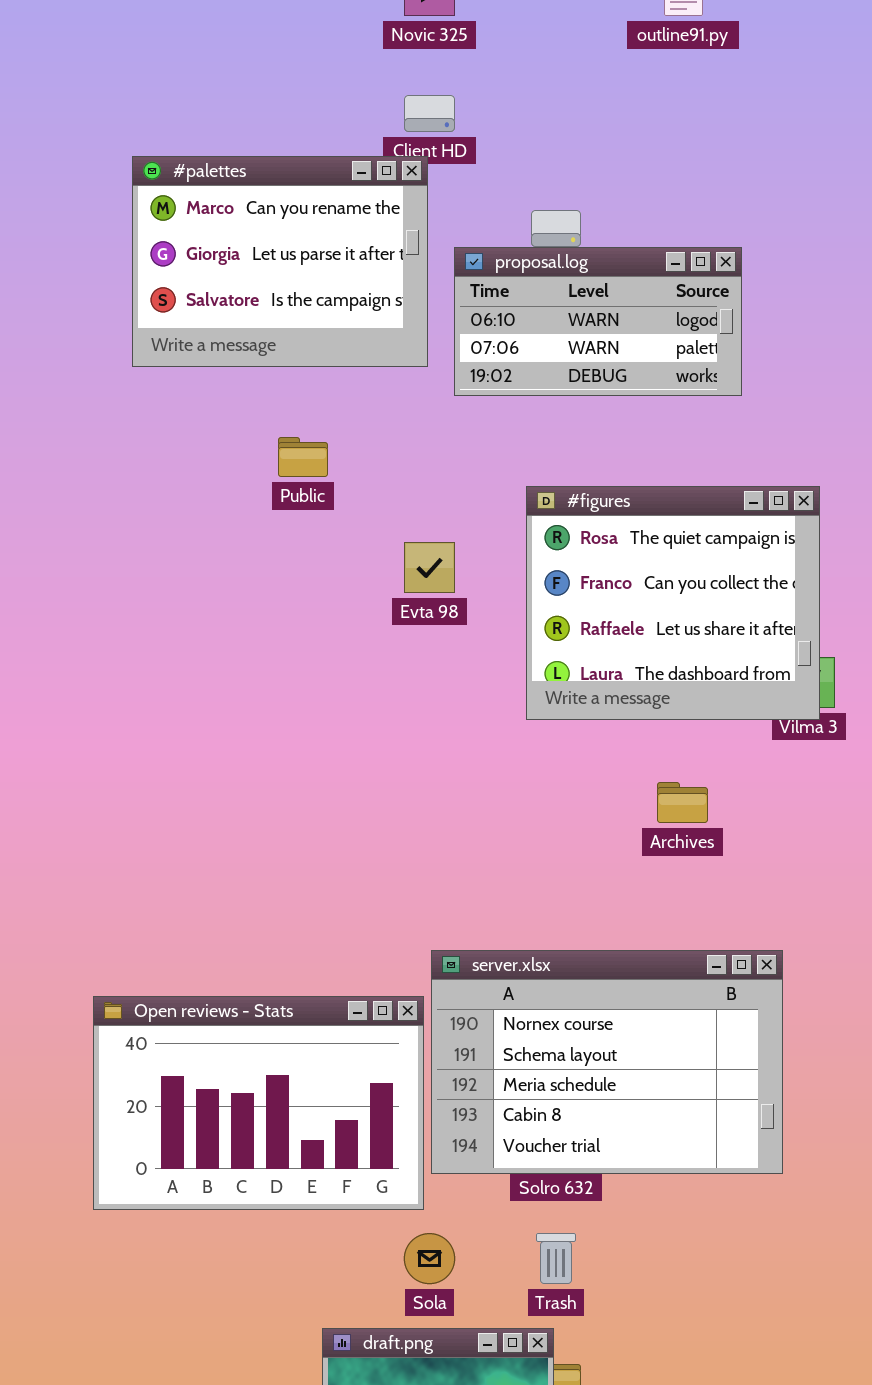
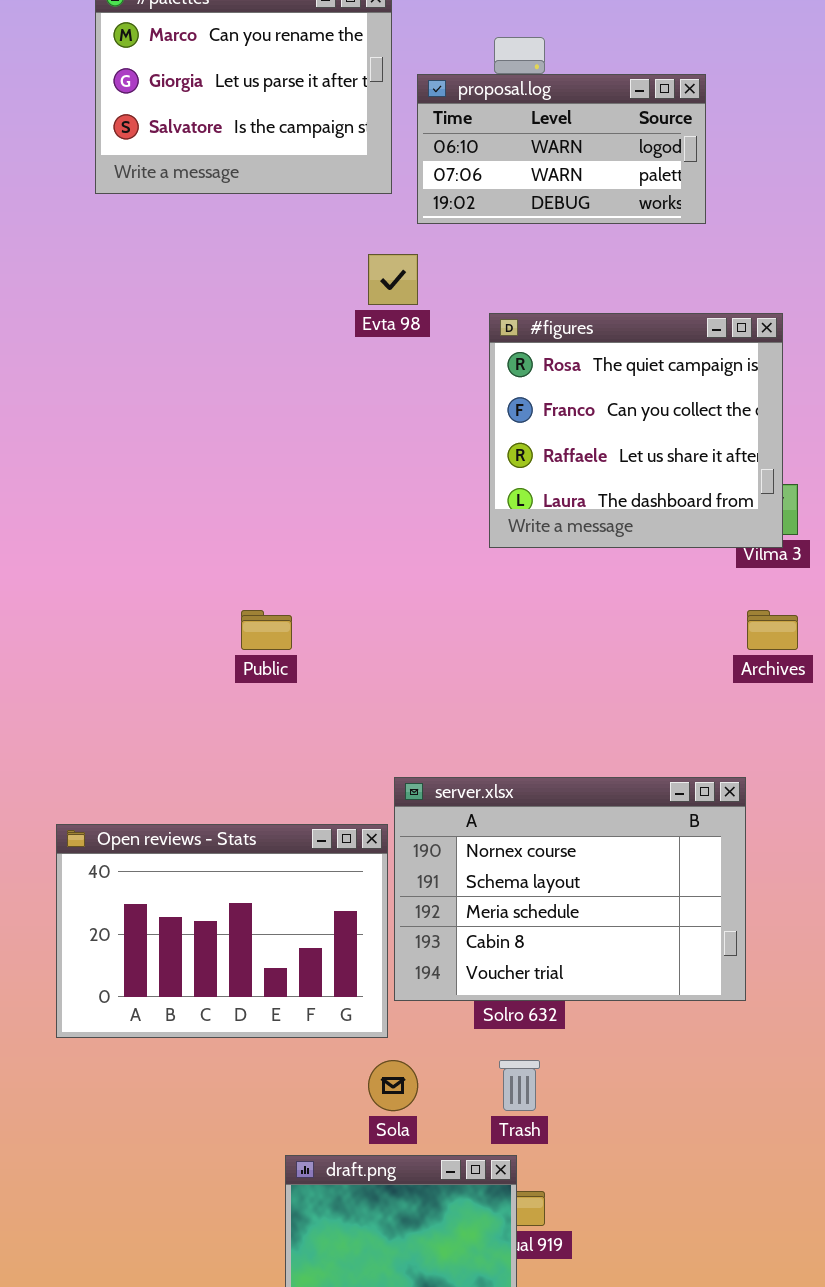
Public: [278,437,328,477] -> [241,610,292,650], moved
Evta 98: [404,542,455,593] -> [368,254,418,305], moved
Archives: [657,782,708,823] -> [747,610,798,650], moved

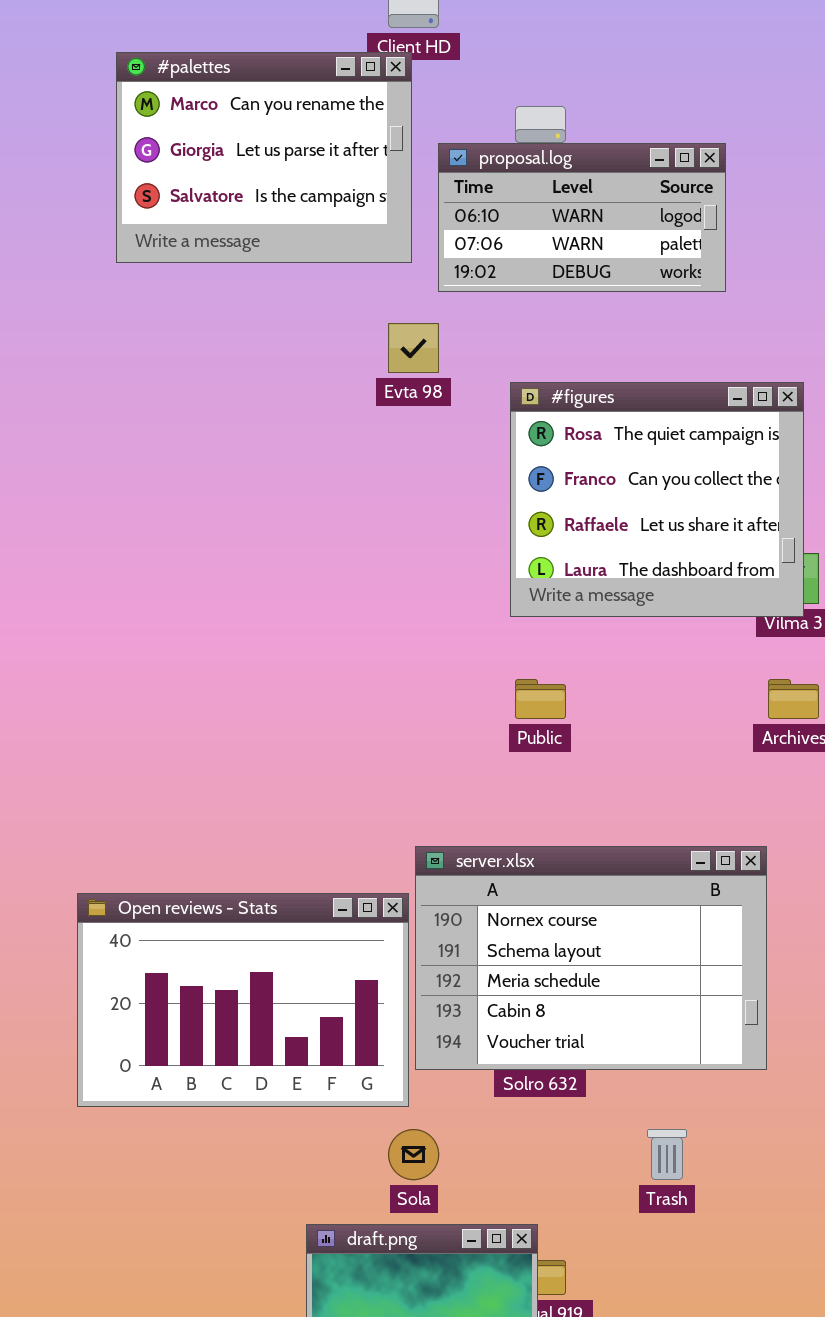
Public: [241,610,292,650] -> [515,679,566,719], moved
Trash: [499,1060,540,1111] -> [647,1129,687,1180], moved

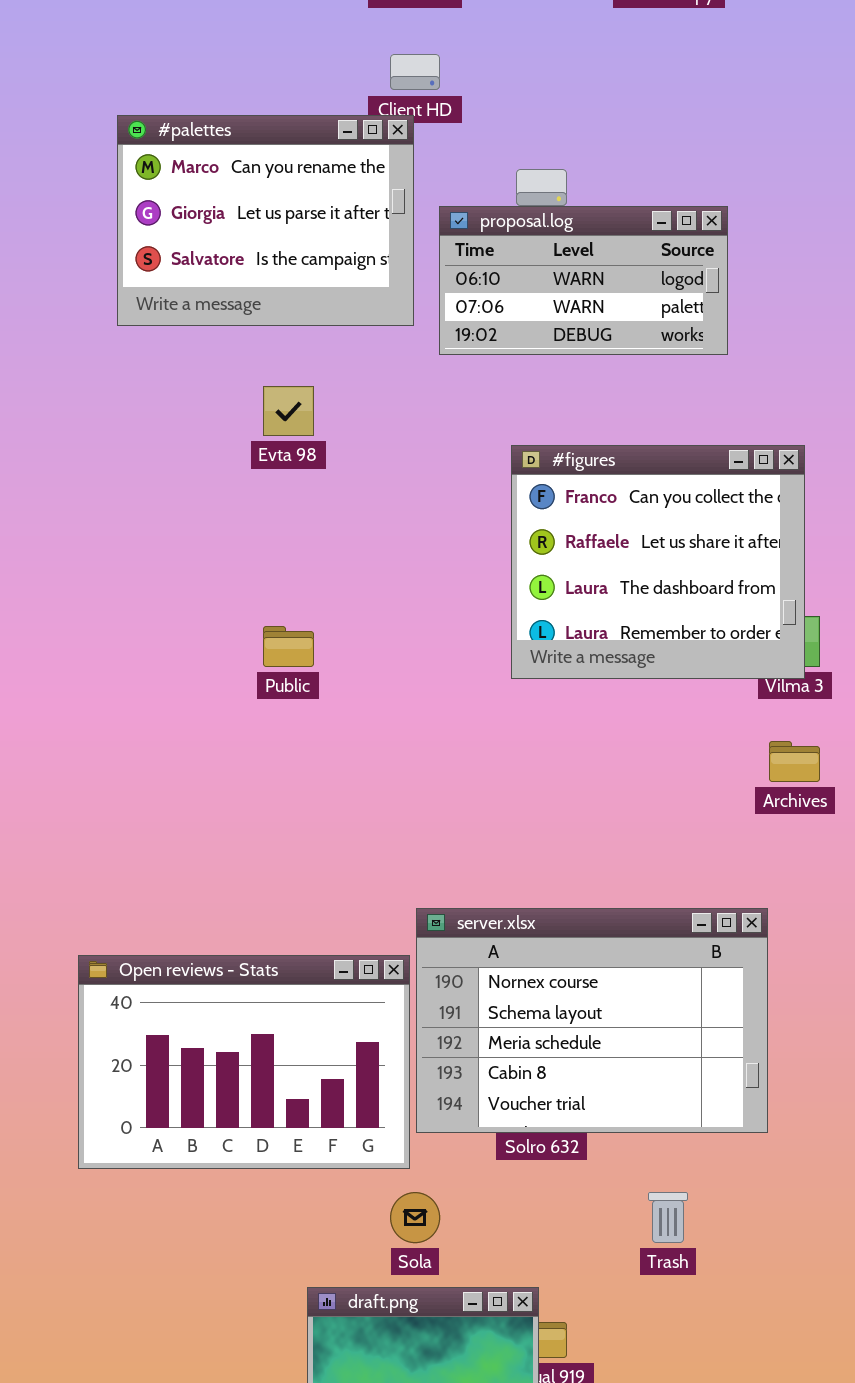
Evta 98: [388,323,439,373] -> [263,386,314,436], moved
#figures: [510,382,804,617] -> [511,445,805,679], scrolled down 1 row
Public: [515,679,566,719] -> [263,626,314,667], moved

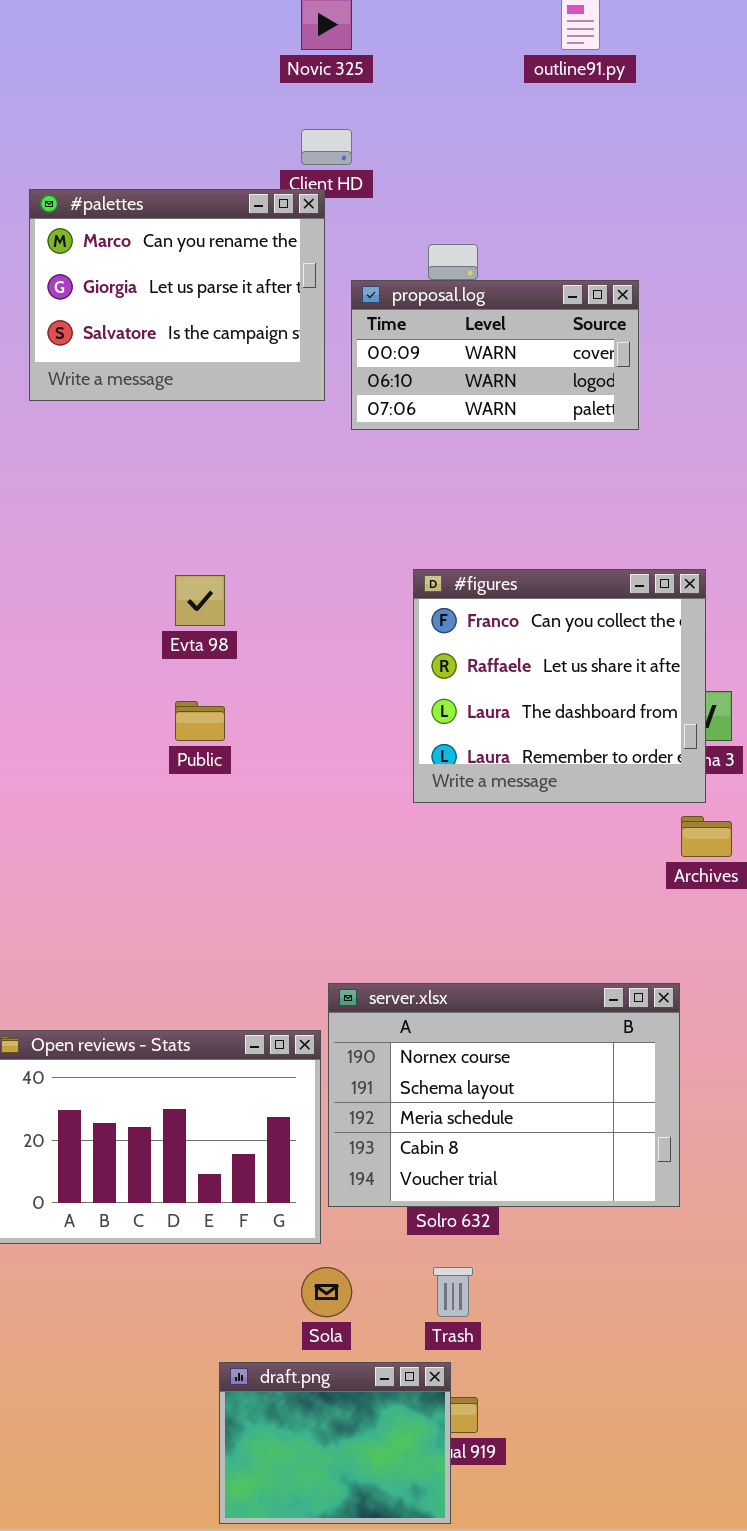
proposal.log: [439,206,728,355] -> [351,280,639,430], scrolled up 1 row
Evta 98: [263,386,314,436] -> [175,575,225,626], moved
#figures: [511,445,805,679] -> [413,569,706,803], moved
Trash: [648,1192,688,1243] -> [433,1267,473,1317], moved

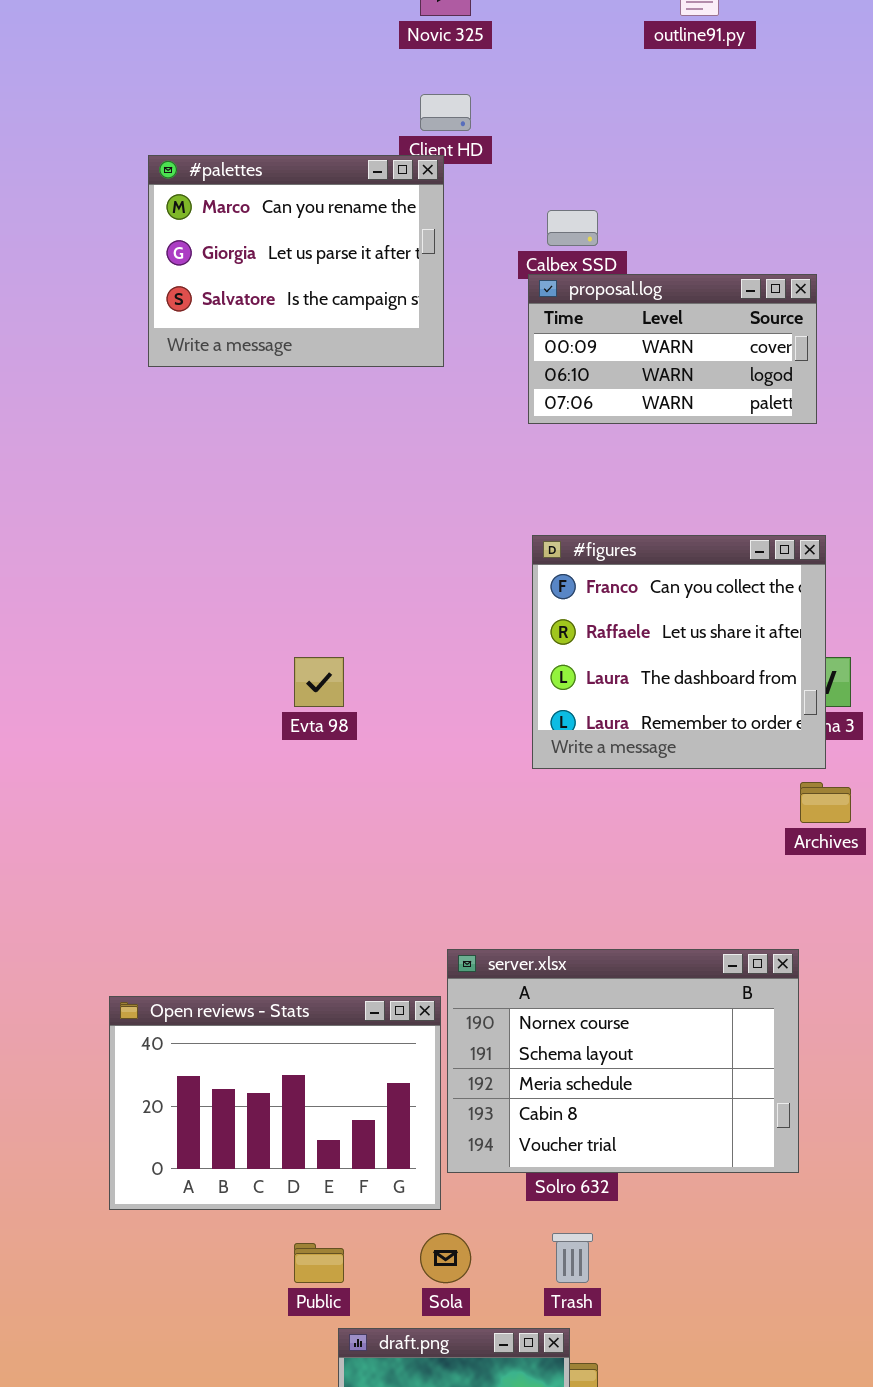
proposal.log: [351,280,639,430] -> [528,274,817,424], moved
Evta 98: [175,575,225,626] -> [294,657,344,707], moved
Public: [175,701,225,741] -> [294,1243,344,1283], moved

